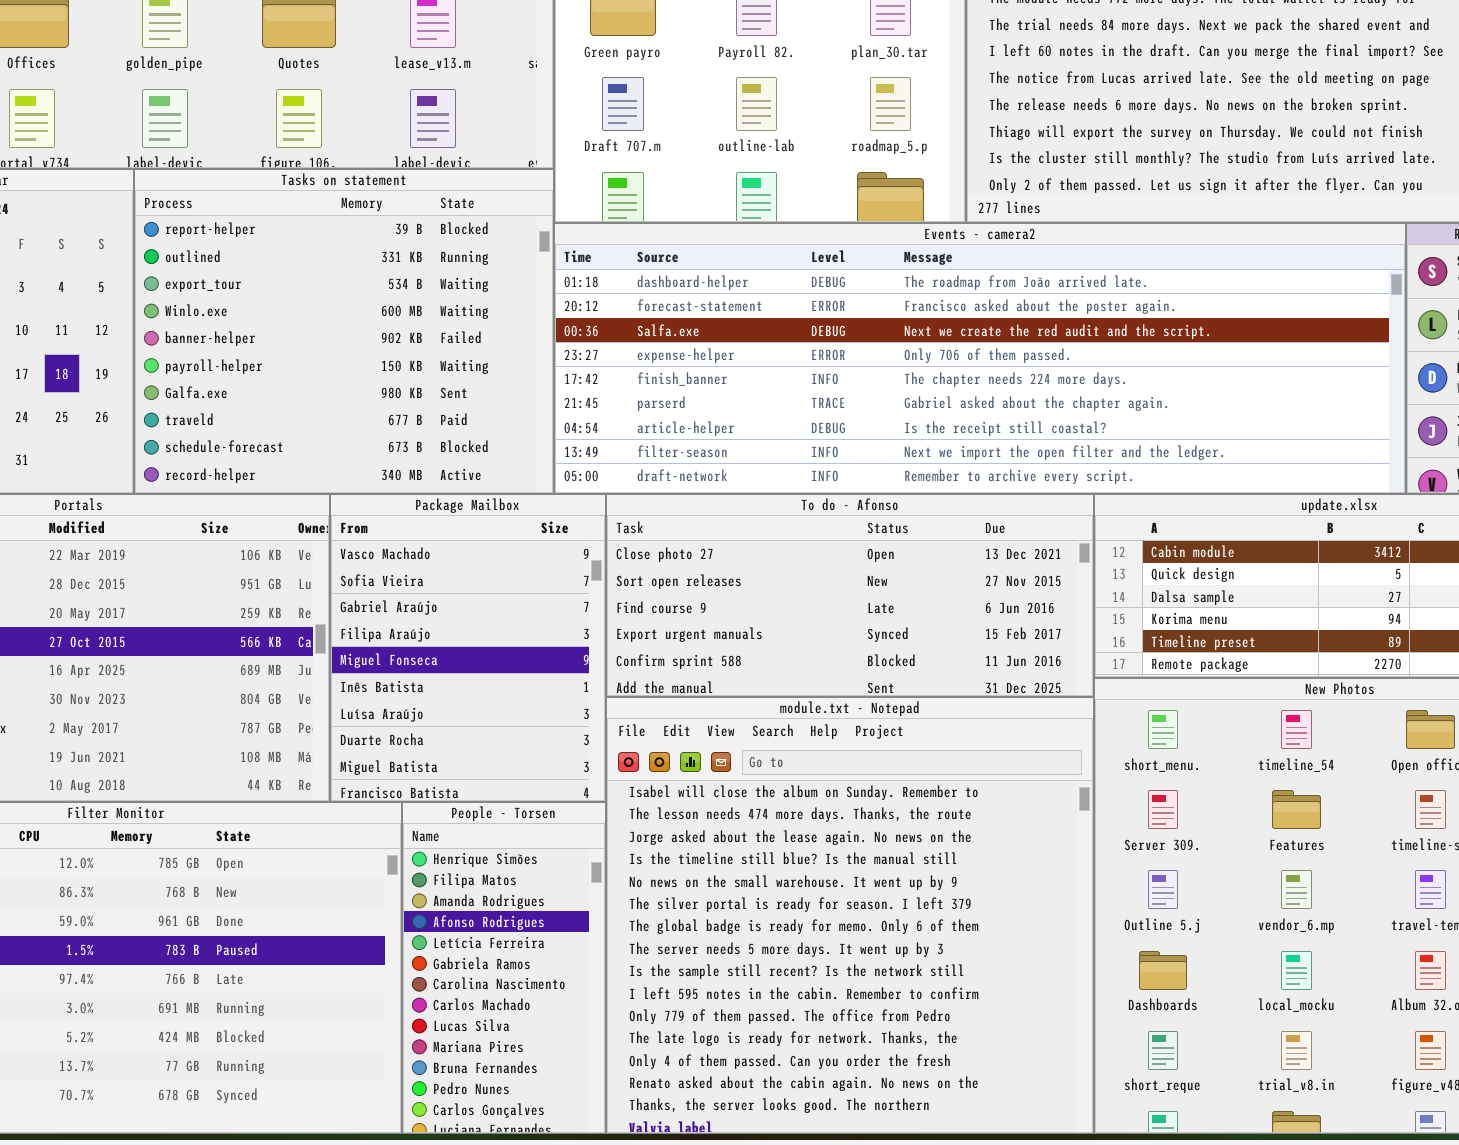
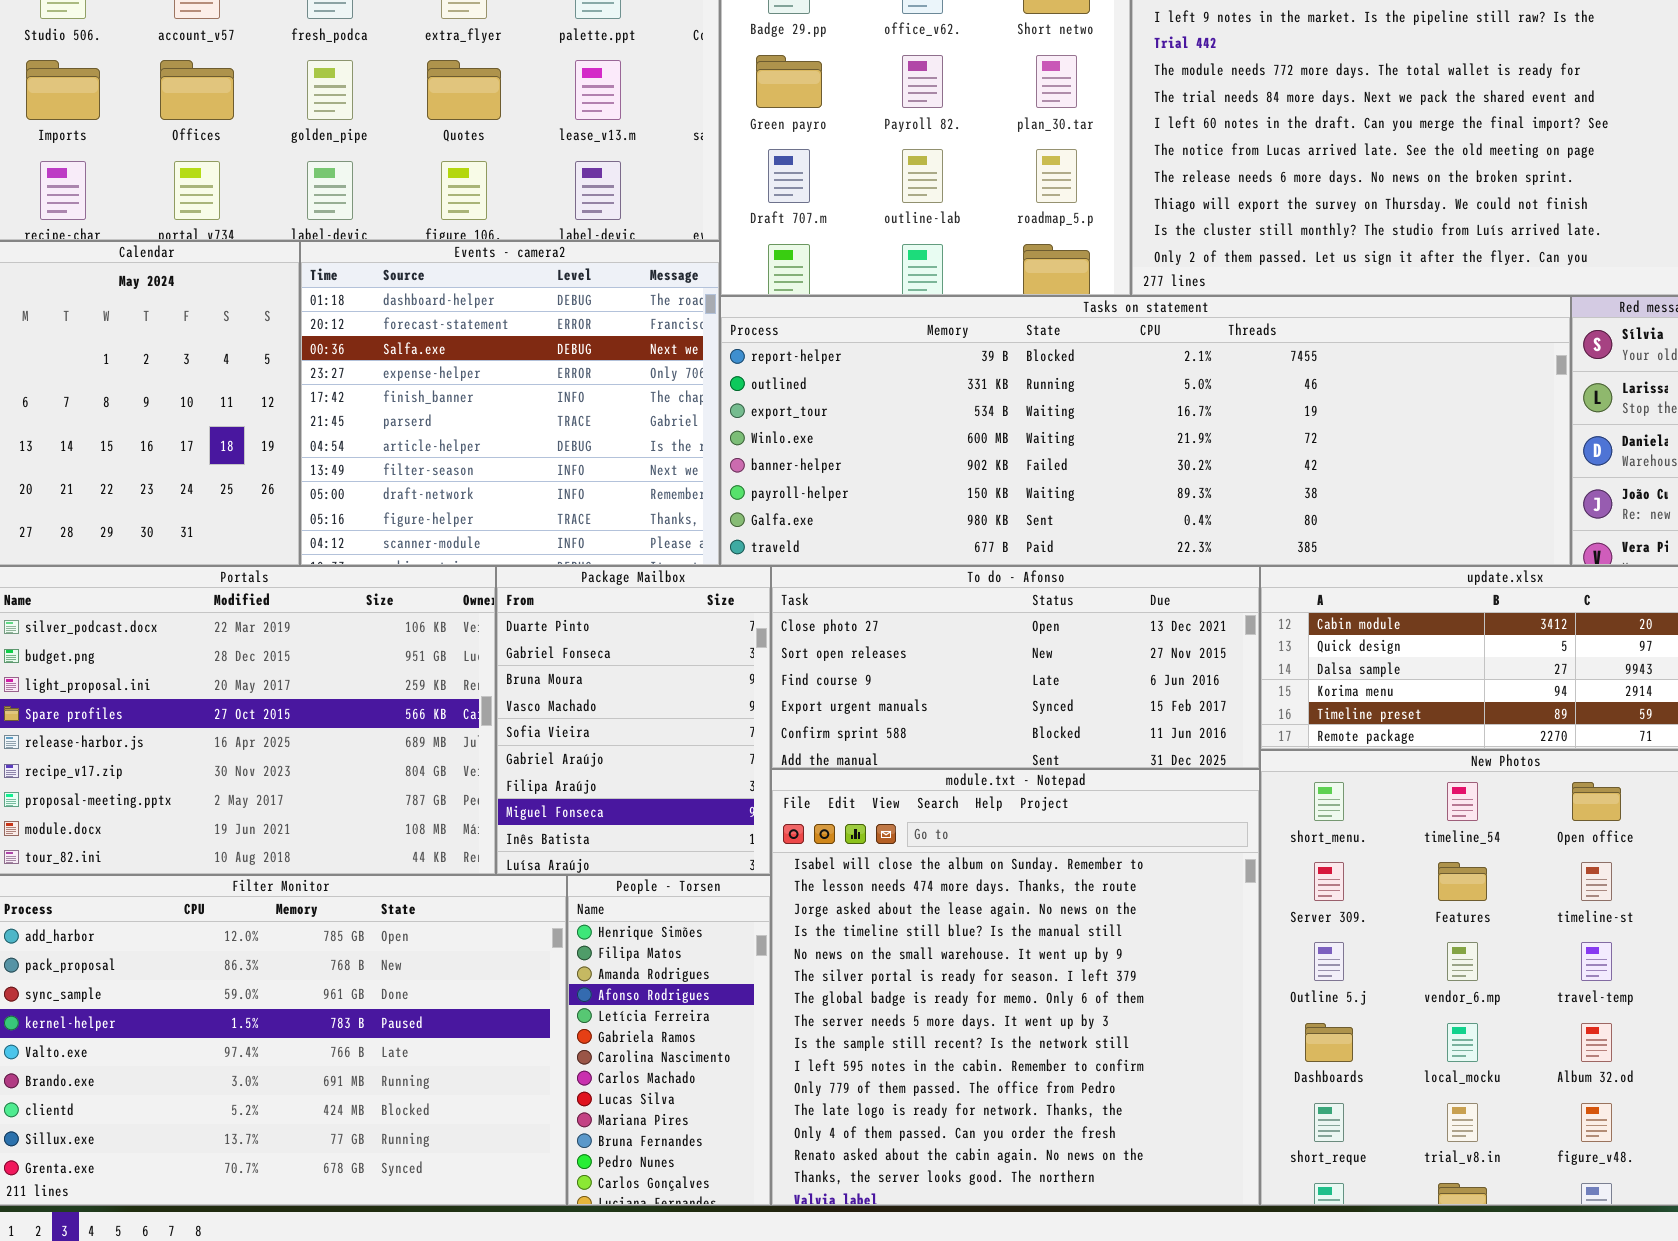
Tasks on statement: [134,169,554,494] -> [720,296,1571,566], moved, resized
Events - camera2: [554,223,1406,494] -> [300,241,720,566], moved, resized
Package Mailbox: [330,494,606,802] -> [496,566,771,875], scrolled up 3 rows

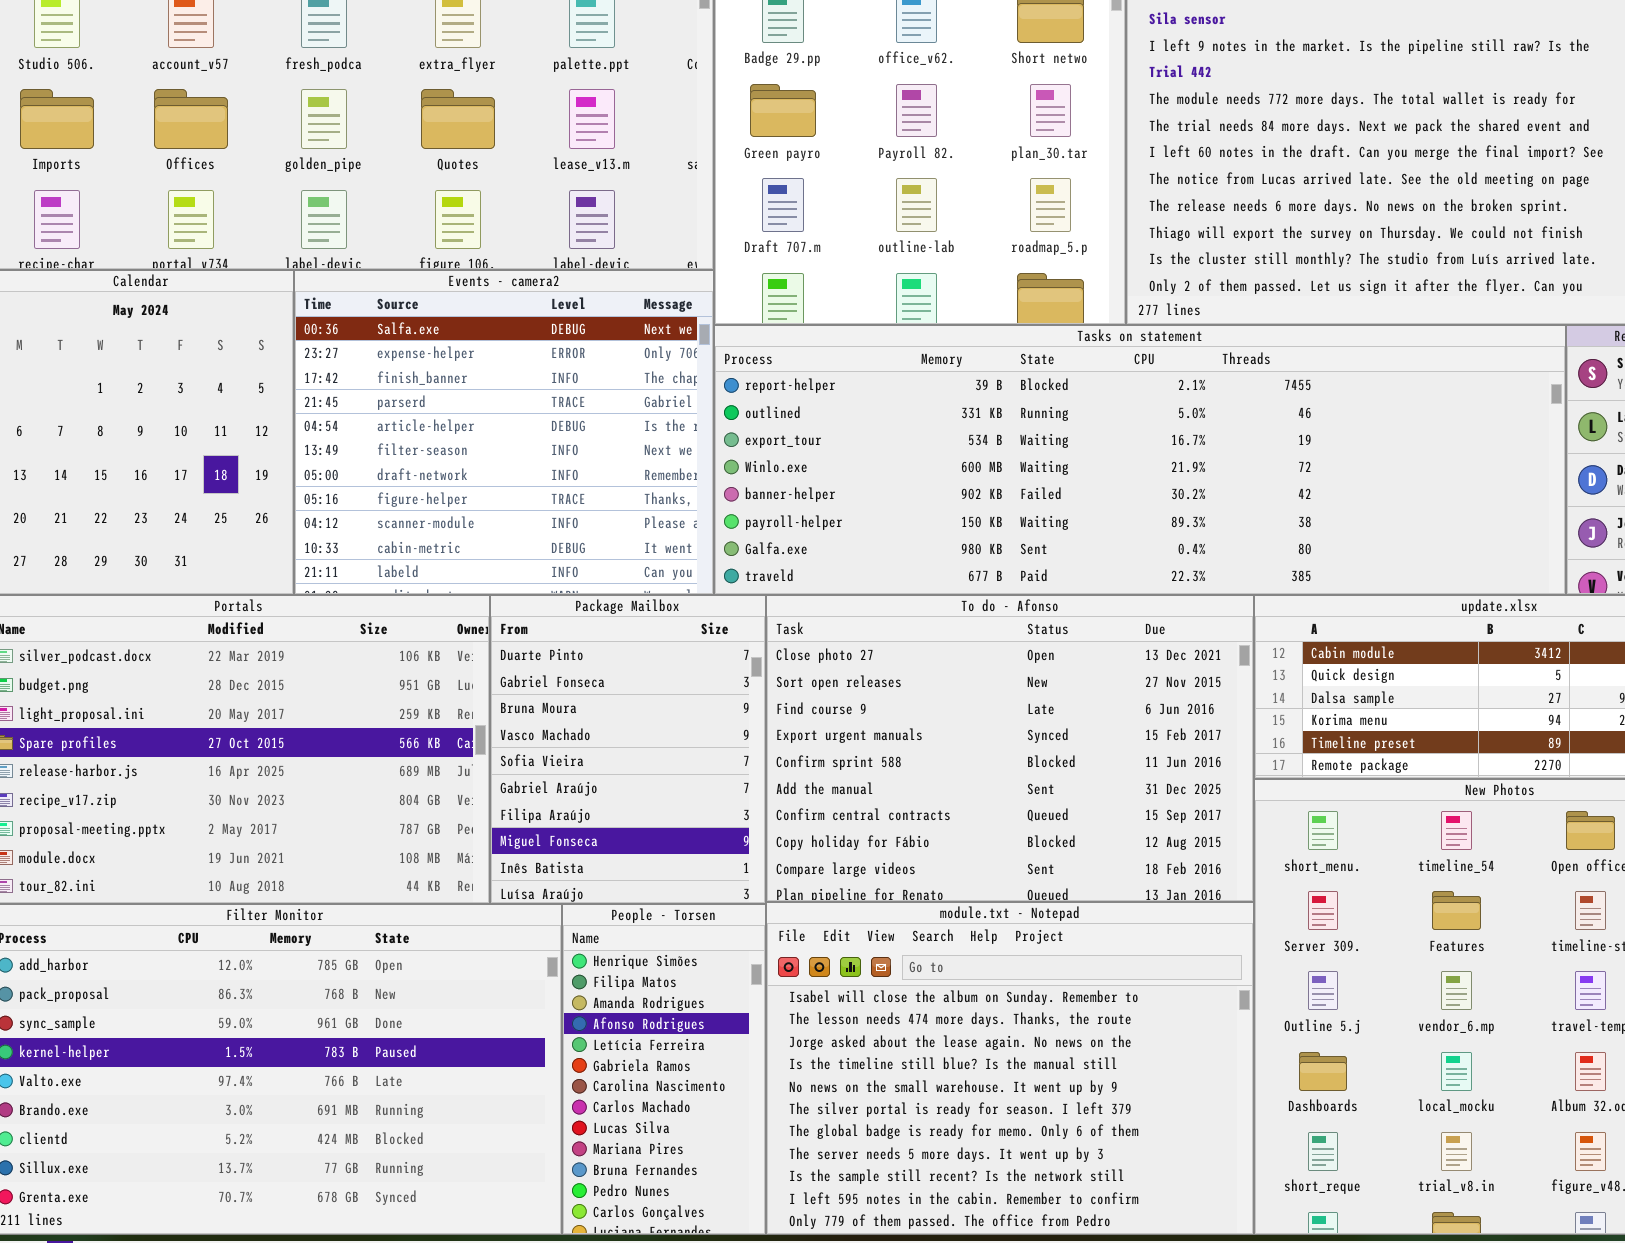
Events - camera2: [300,241,720,566] -> [294,270,714,595], scrolled down 2 rows
To do - Afonso: [771,566,1260,769] -> [766,595,1254,902], resized
module.txt - Notepad: [771,769,1260,1206] -> [766,902,1254,1235], resized

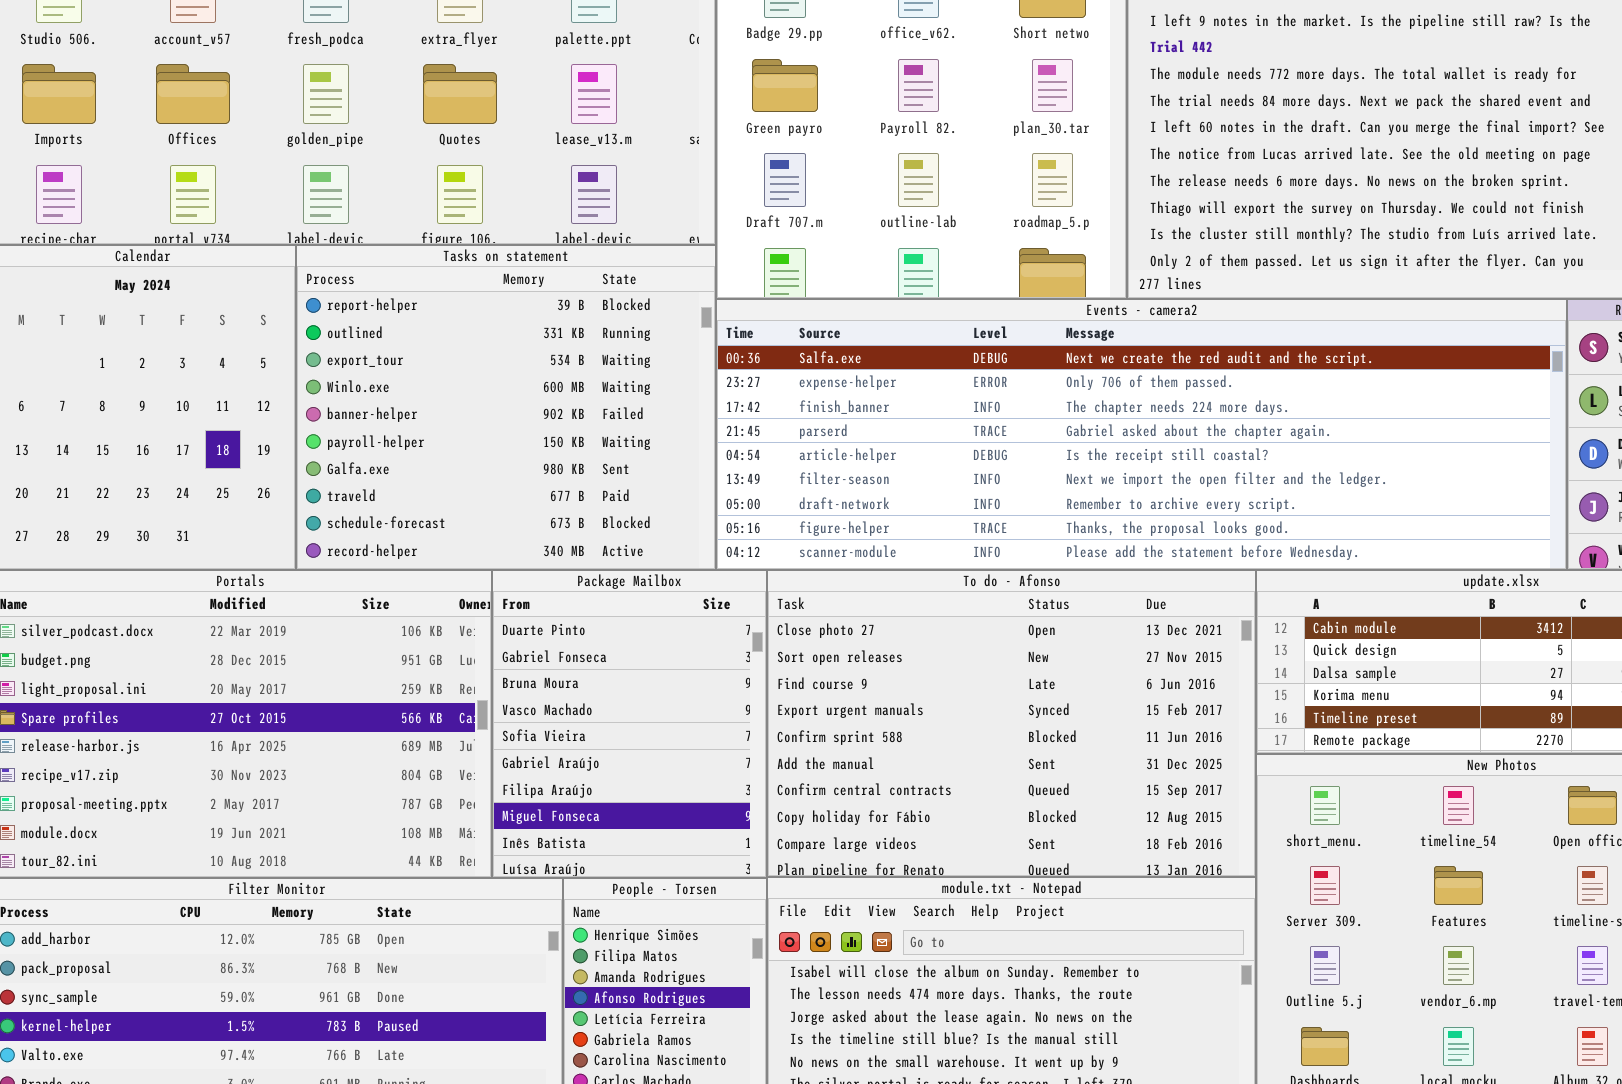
Events - camera2: [294,270,714,595] -> [716,299,1567,570], moved, resized
Tasks on statement: [714,325,1566,595] -> [296,245,716,570], moved, resized

